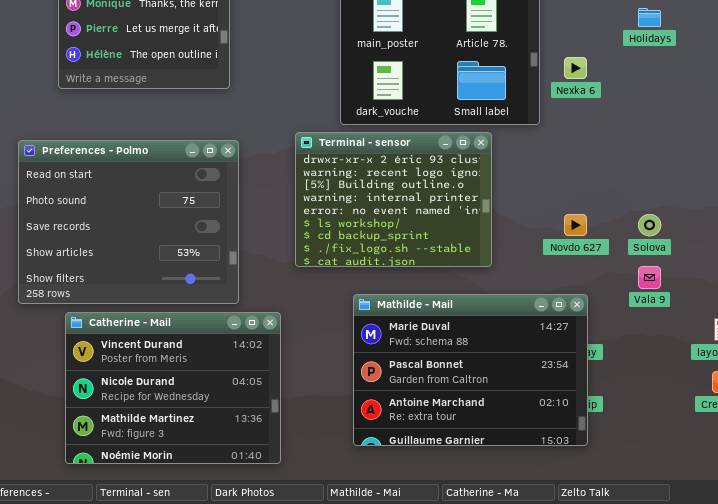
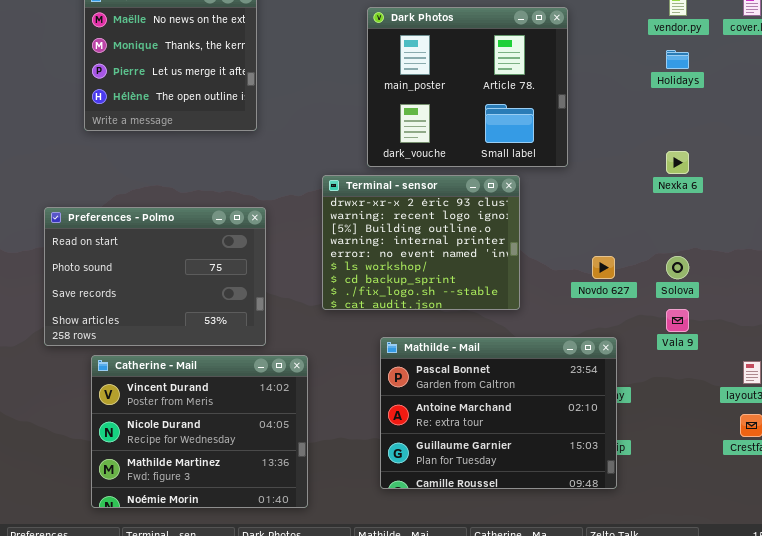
Nexka 6: [564,57,587,79] -> [666,151,689,174], moved
Preferences - Polmo: [18,140,239,304] -> [44,207,266,346], resized
Mathilde - Mail: [353,294,588,446] -> [380,337,617,489], scrolled down 1 row

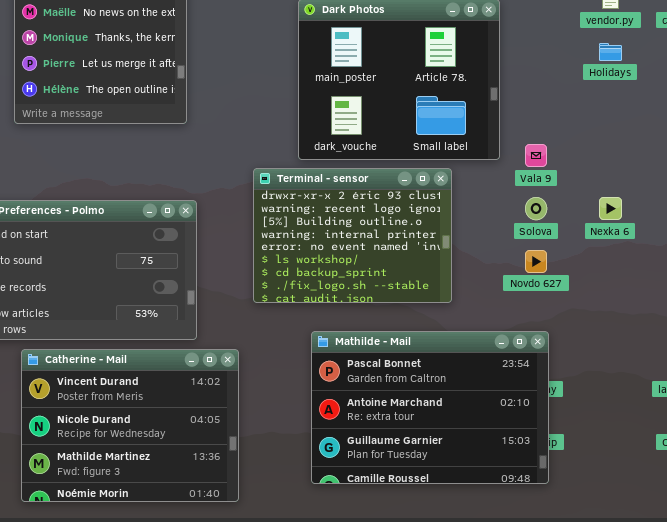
Nexka 6: [666,151,689,174] -> [599,197,622,220], moved
Solova: [666,256,689,279] -> [525,197,547,220], moved
Vala 9: [666,309,689,332] -> [525,144,547,167], moved

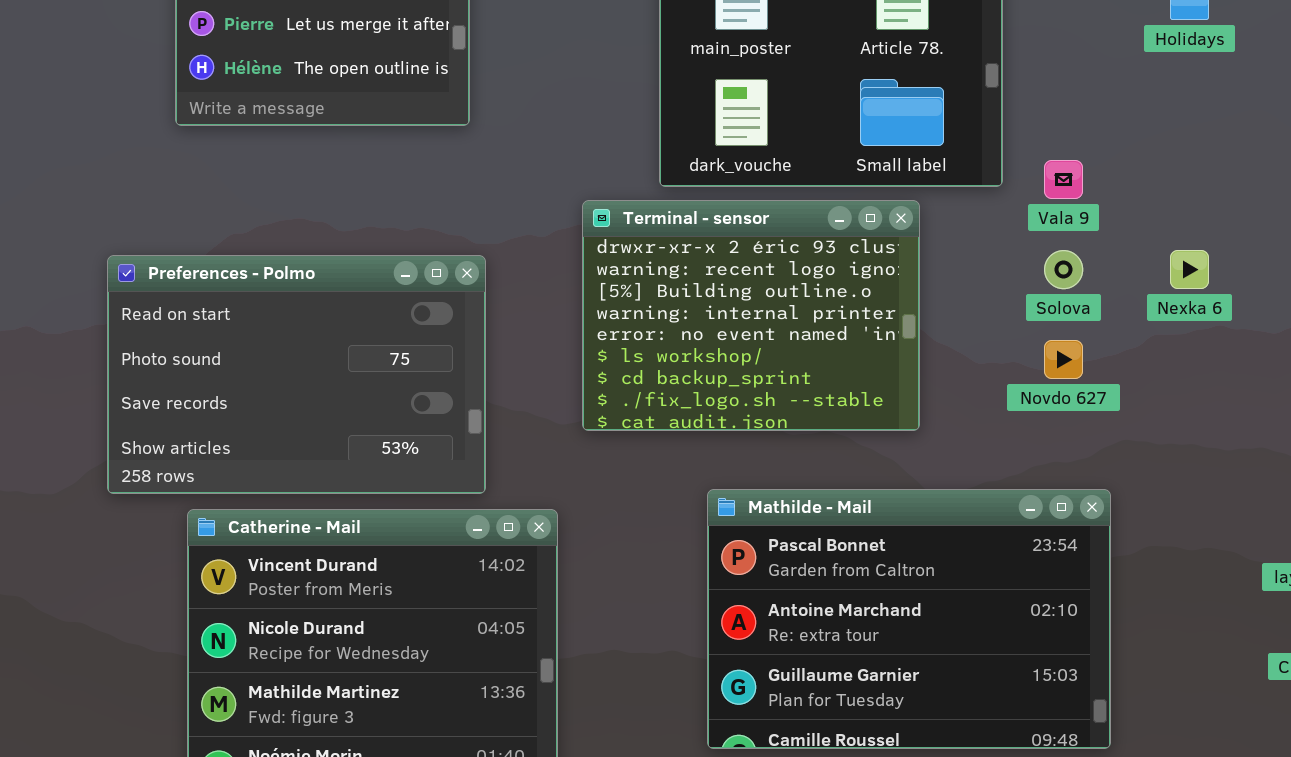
Mathilde - Mail: [311,331,549,484] -> [707,489,1111,749], moved

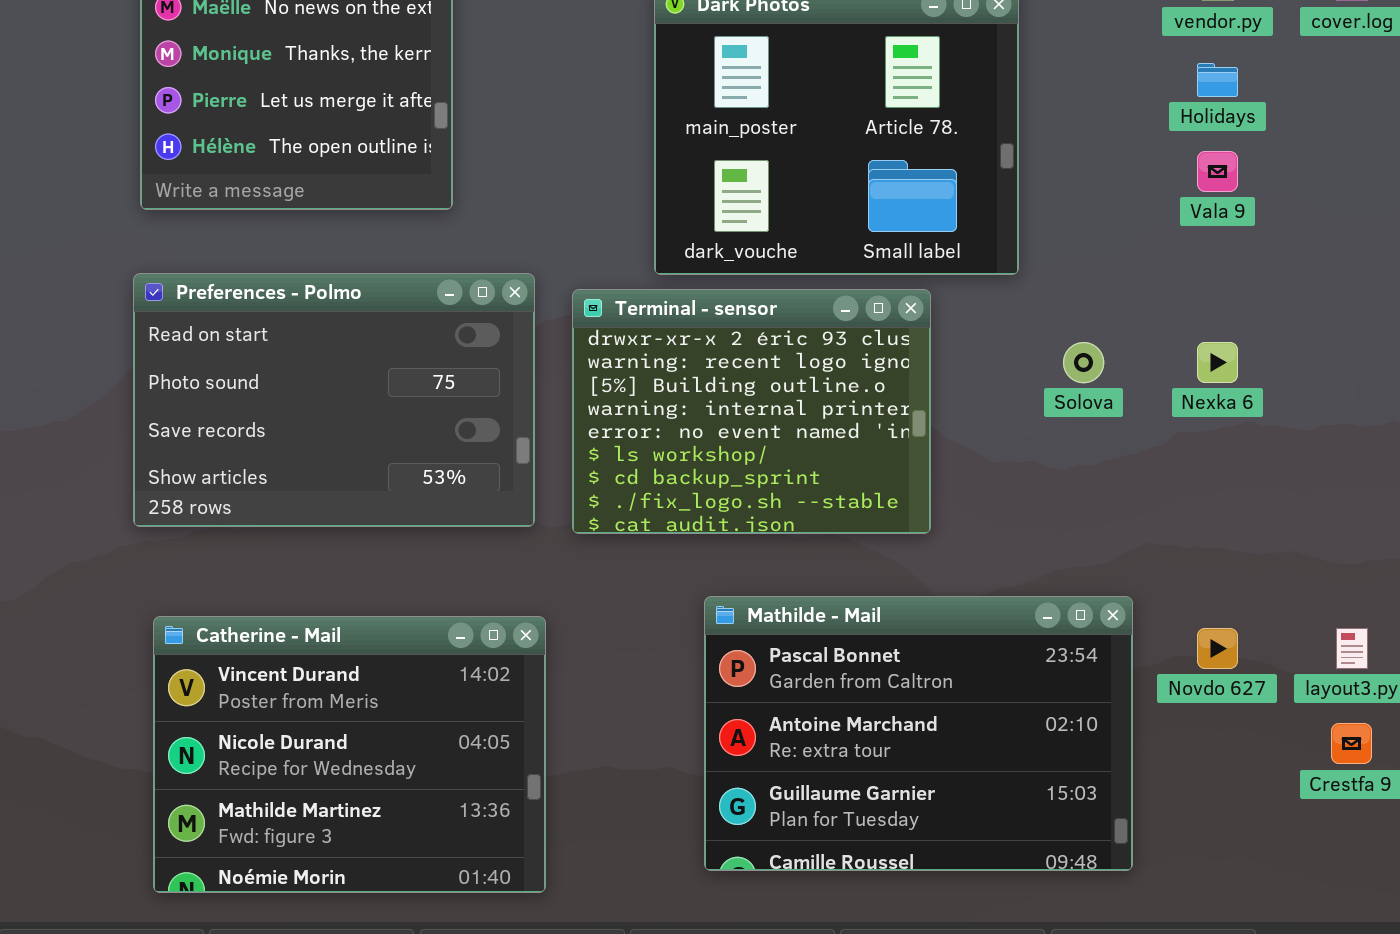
Vala 9: [1044,160,1083,199] -> [1197,151,1238,192], moved
Preferences - Polmo: [107,255,486,494] -> [133,273,535,527], moved
Novdo 627: [1044,340,1083,379] -> [1197,628,1238,669], moved

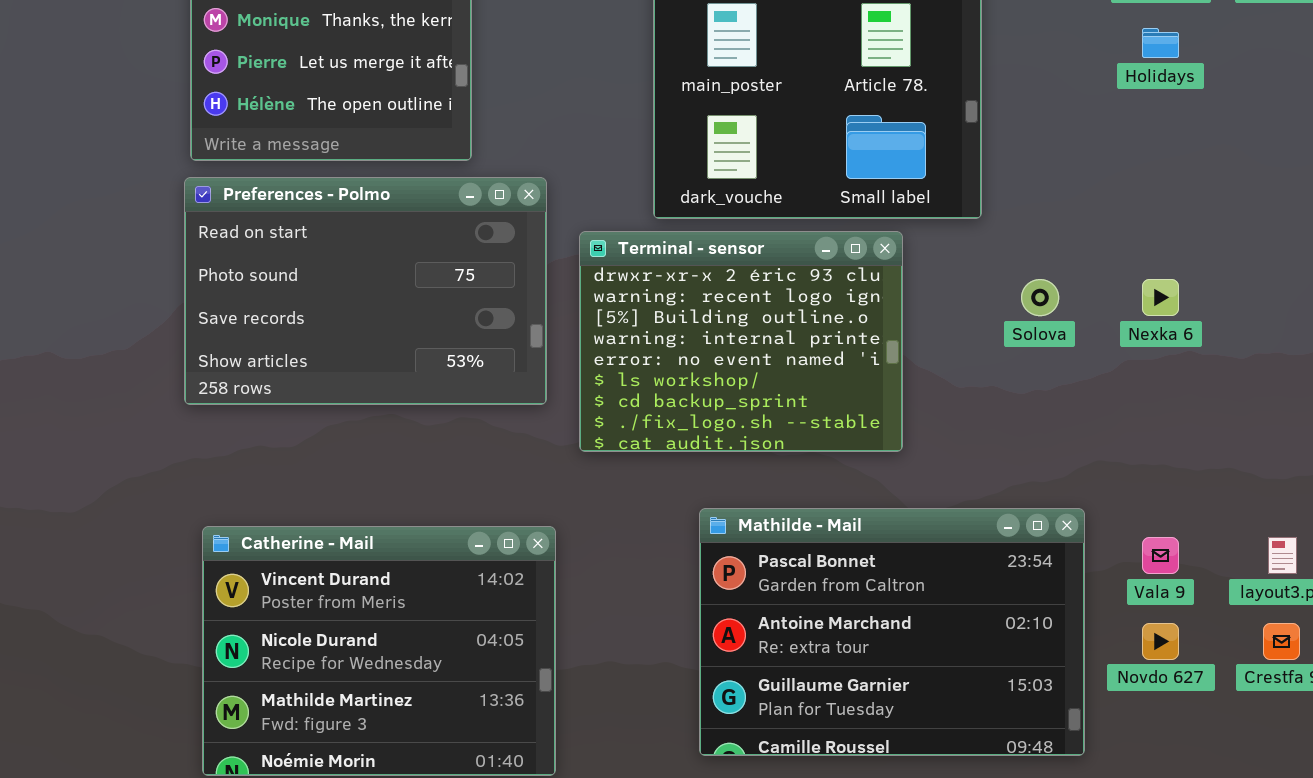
Vala 9: [1197,151,1238,192] -> [1142,537,1179,574], moved
Preferences - Polmo: [133,273,535,527] -> [184,177,547,405], moved
Novdo 627: [1197,628,1238,669] -> [1142,623,1179,660], moved

